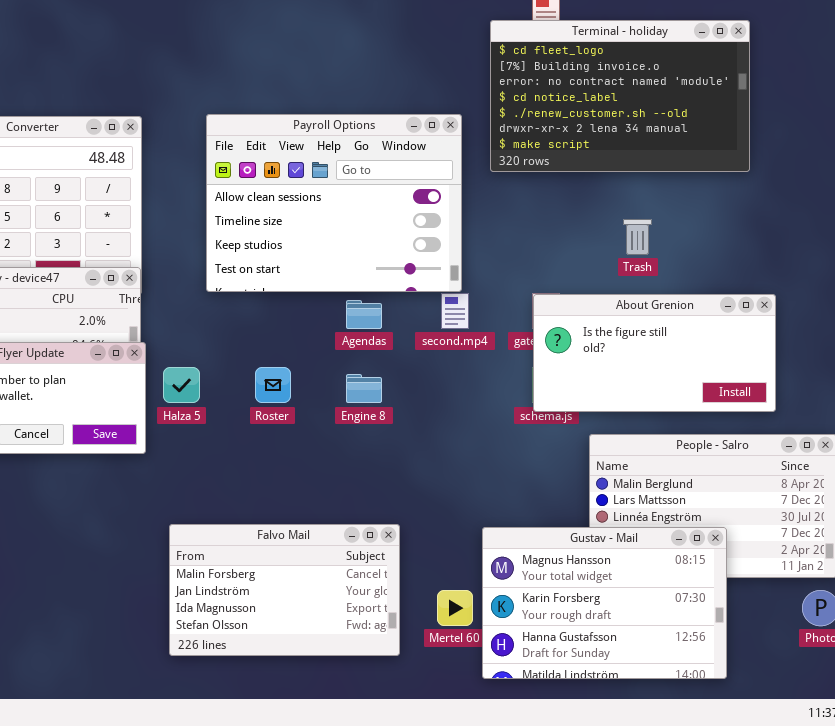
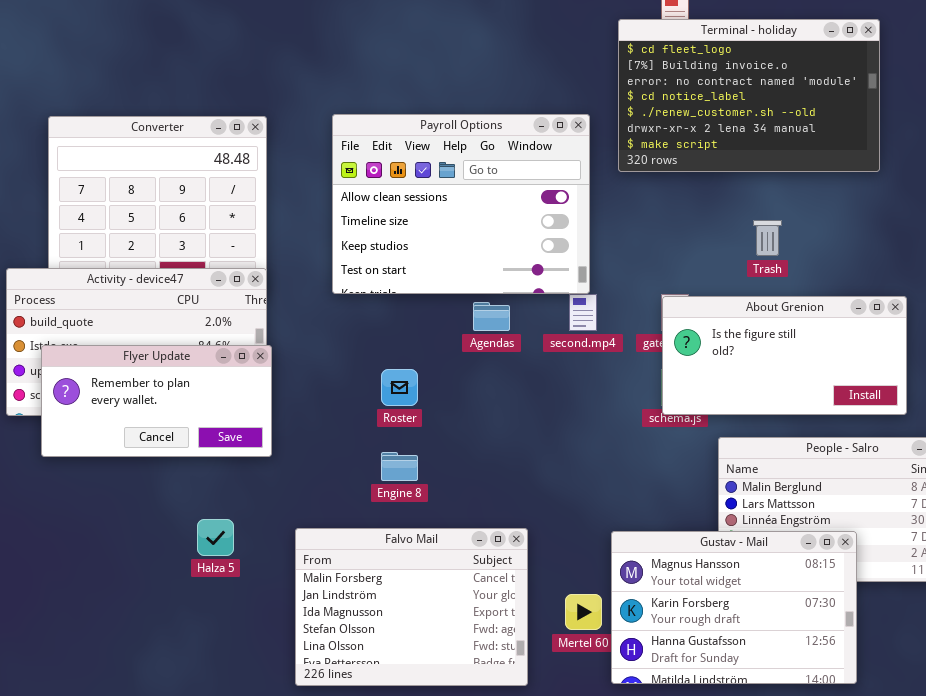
Halza 5: [163,367,200,403] -> [197,519,234,556], moved
Engine 8: [346,374,382,403] -> [381,452,418,481], moved
Falvo Mail: [169,524,400,656] -> [295,528,528,686], resized

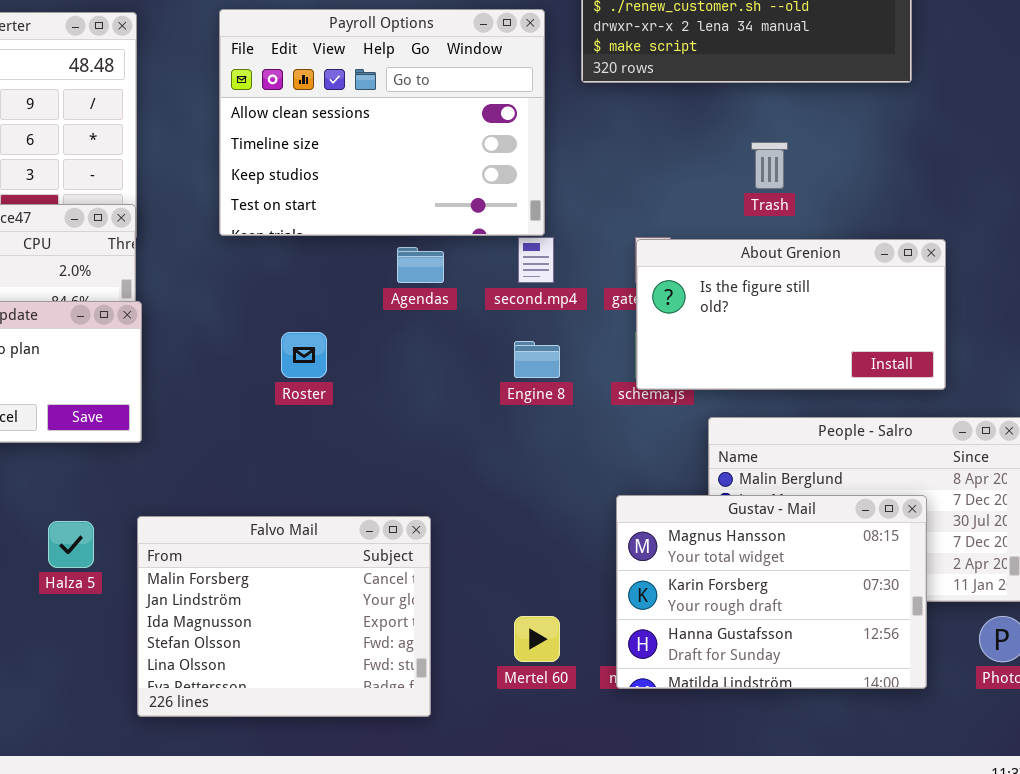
Engine 8: [381,452,418,481] -> [514,341,560,378], moved
Falvo Mail: [295,528,528,686] -> [137,516,431,717], moved
Gustav - Mail: [611,531,857,684] -> [616,495,927,689], moved

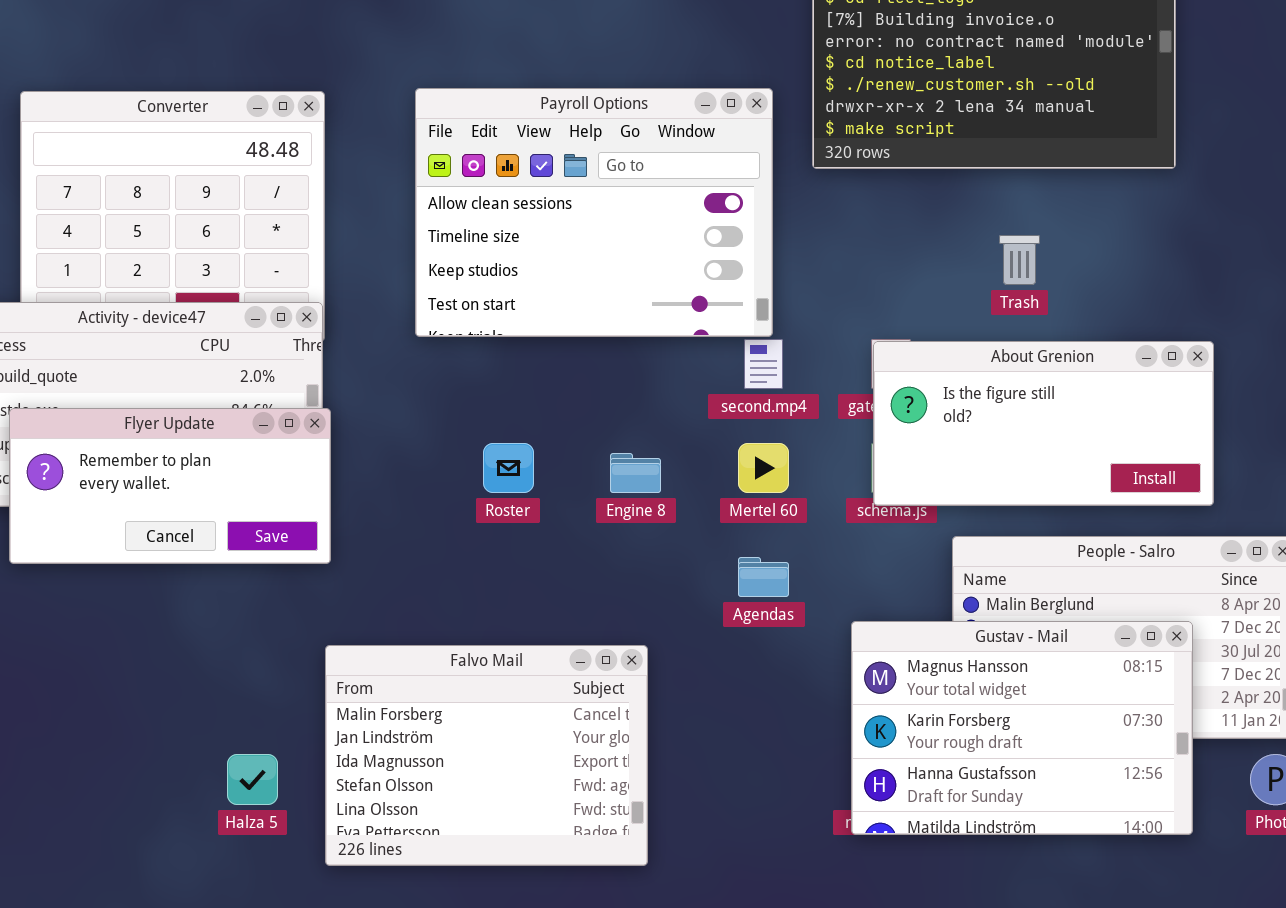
Agendas: [397,247,444,283] -> [738,557,789,597], moved
Engine 8: [514,341,560,378] -> [610,453,661,493], moved
Halza 5: [48,521,94,568] -> [227,754,278,805], moved
Mertel 60: [514,616,560,662] -> [738,443,789,493], moved

